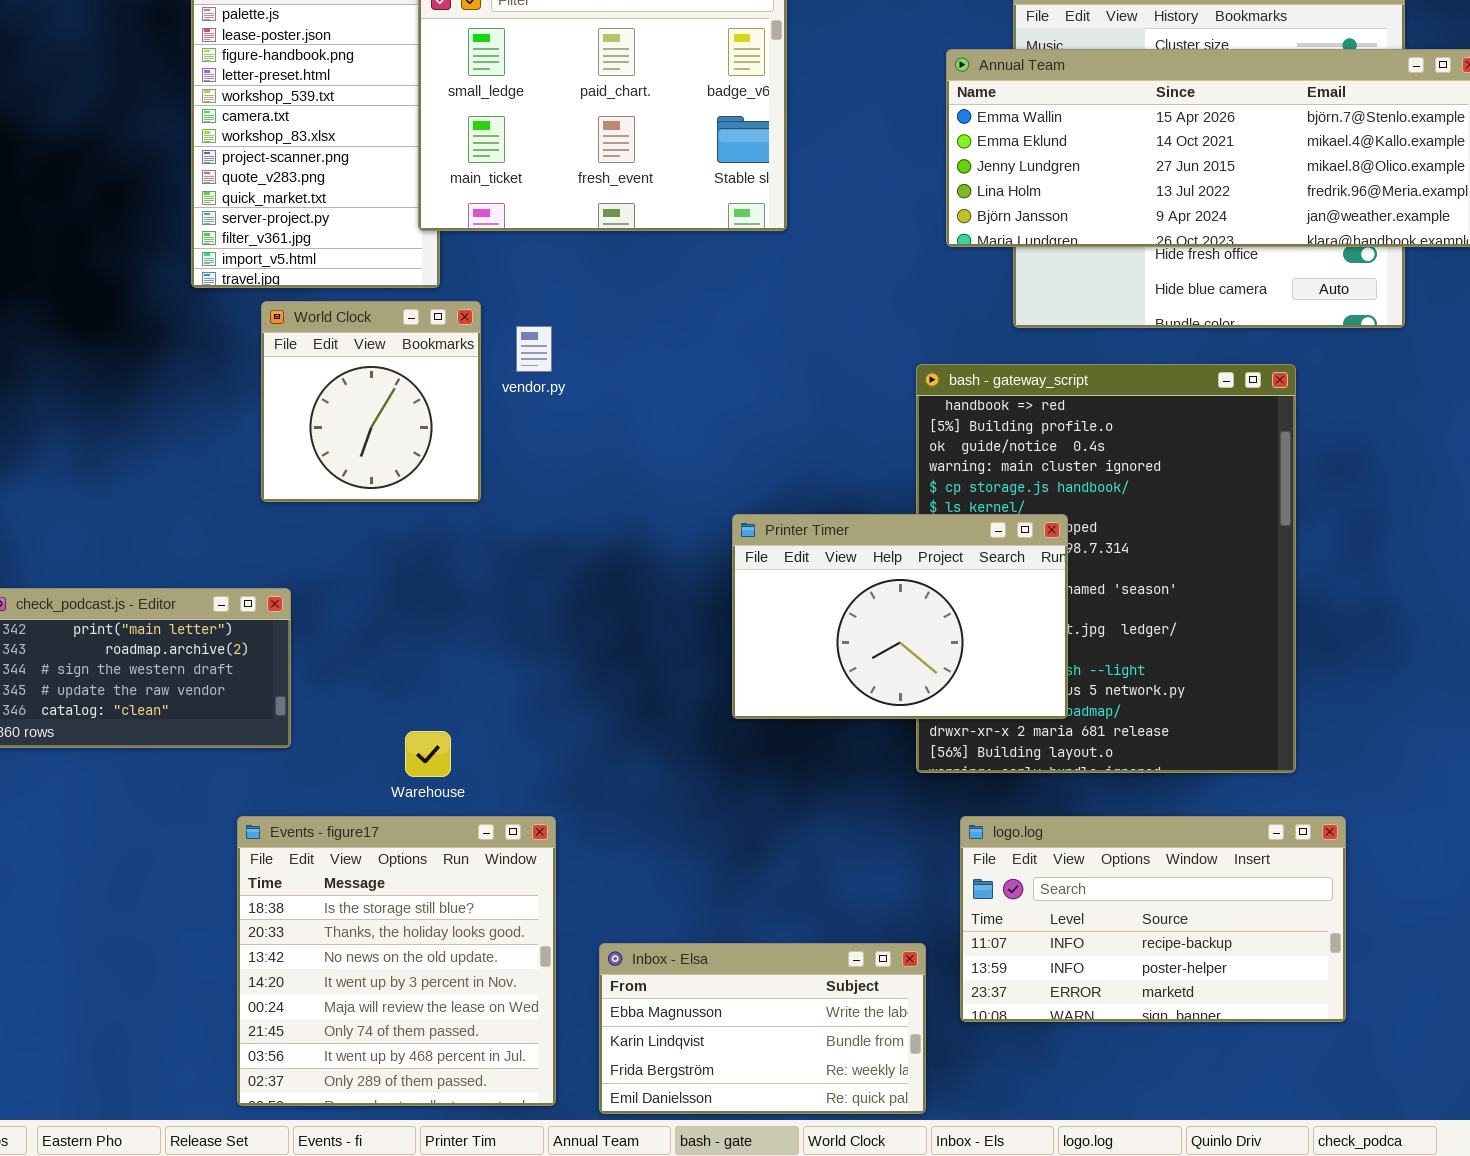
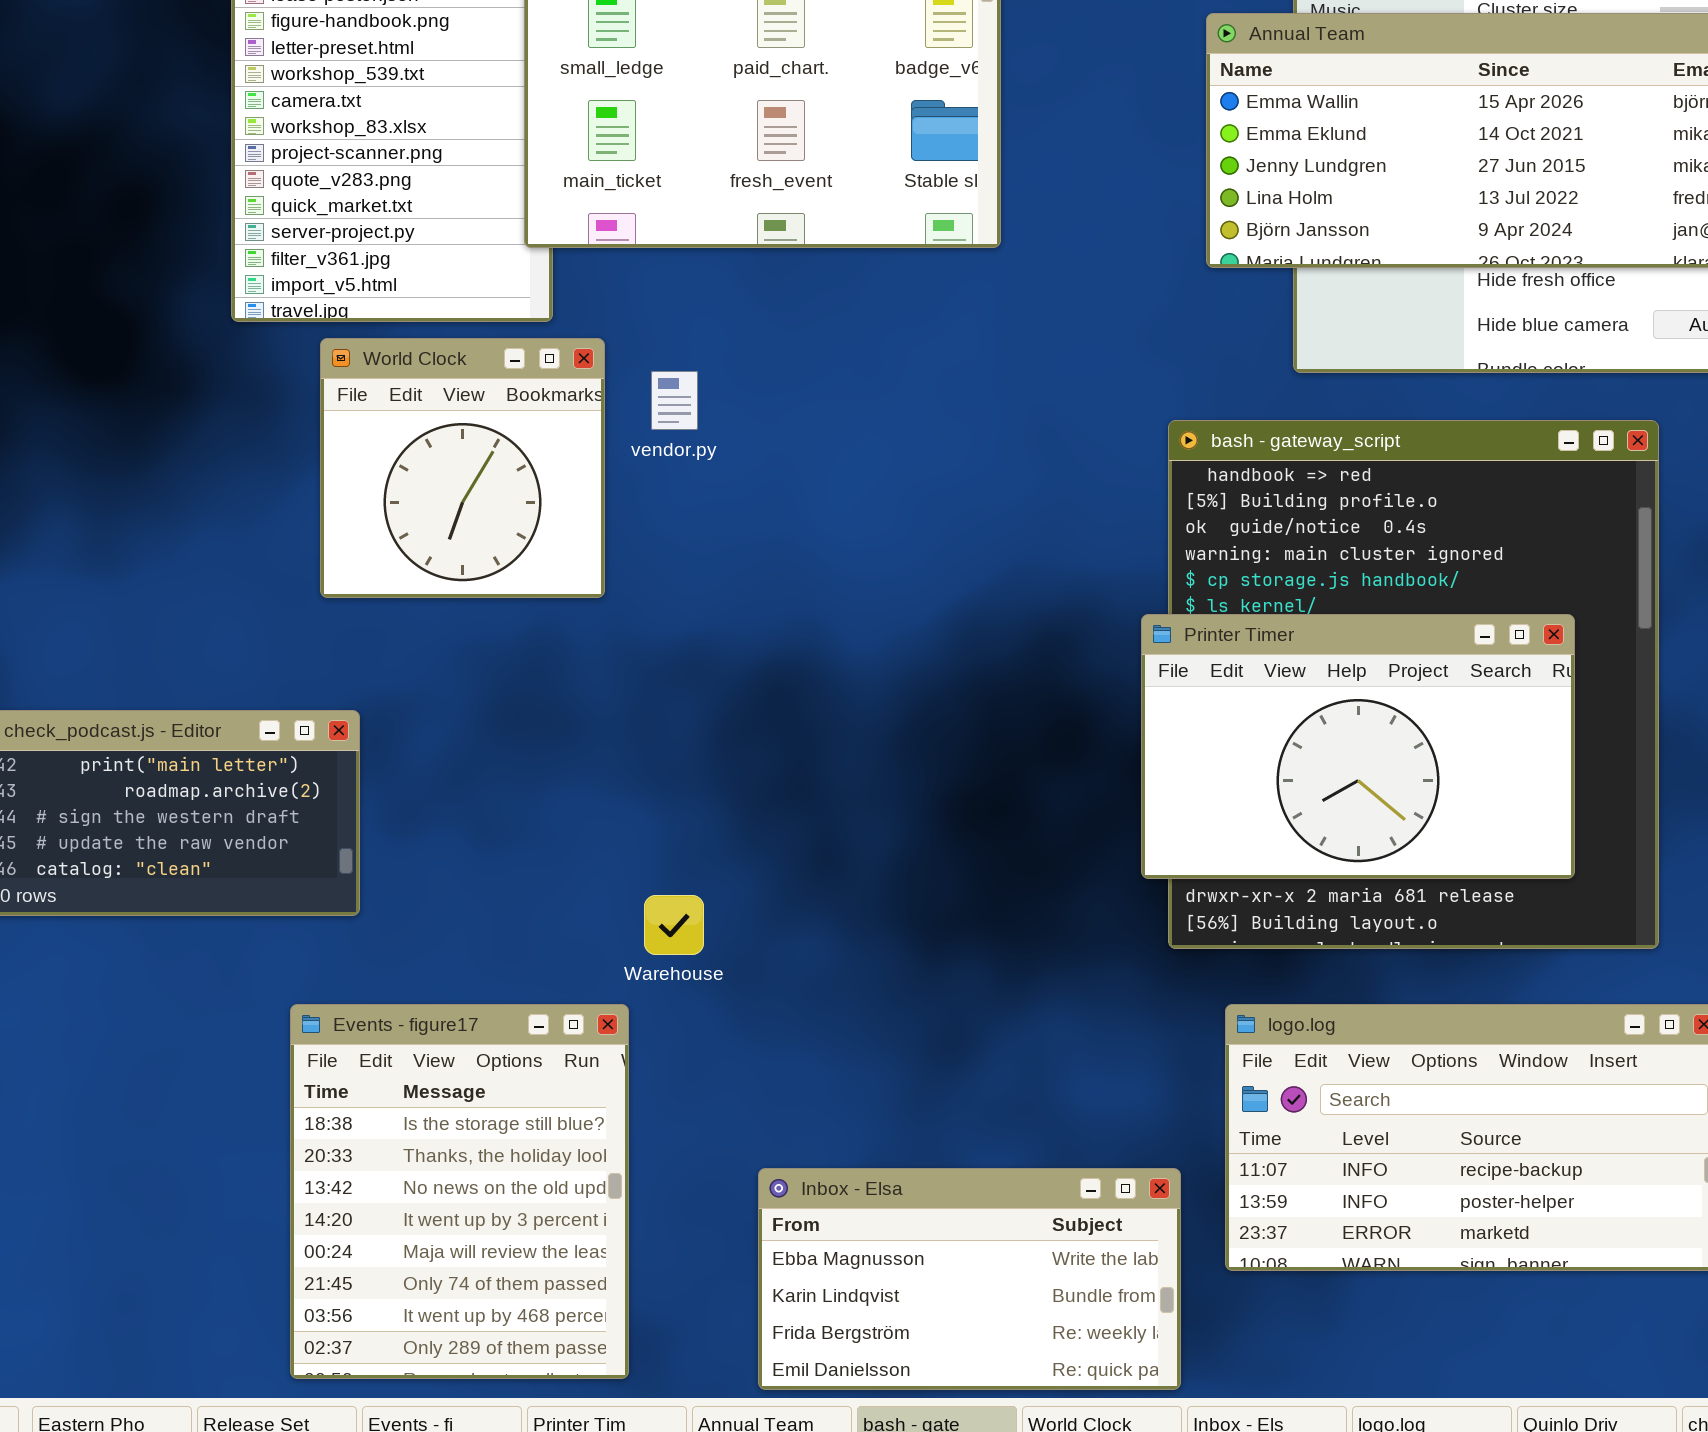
Printer Timer: [732,514,1068,719] -> [1141,614,1575,879], moved
Warehouse: [405,731,451,777] -> [644,895,704,955], moved
Events - figure17: [237,816,556,1106] -> [290,1004,629,1379], resized

